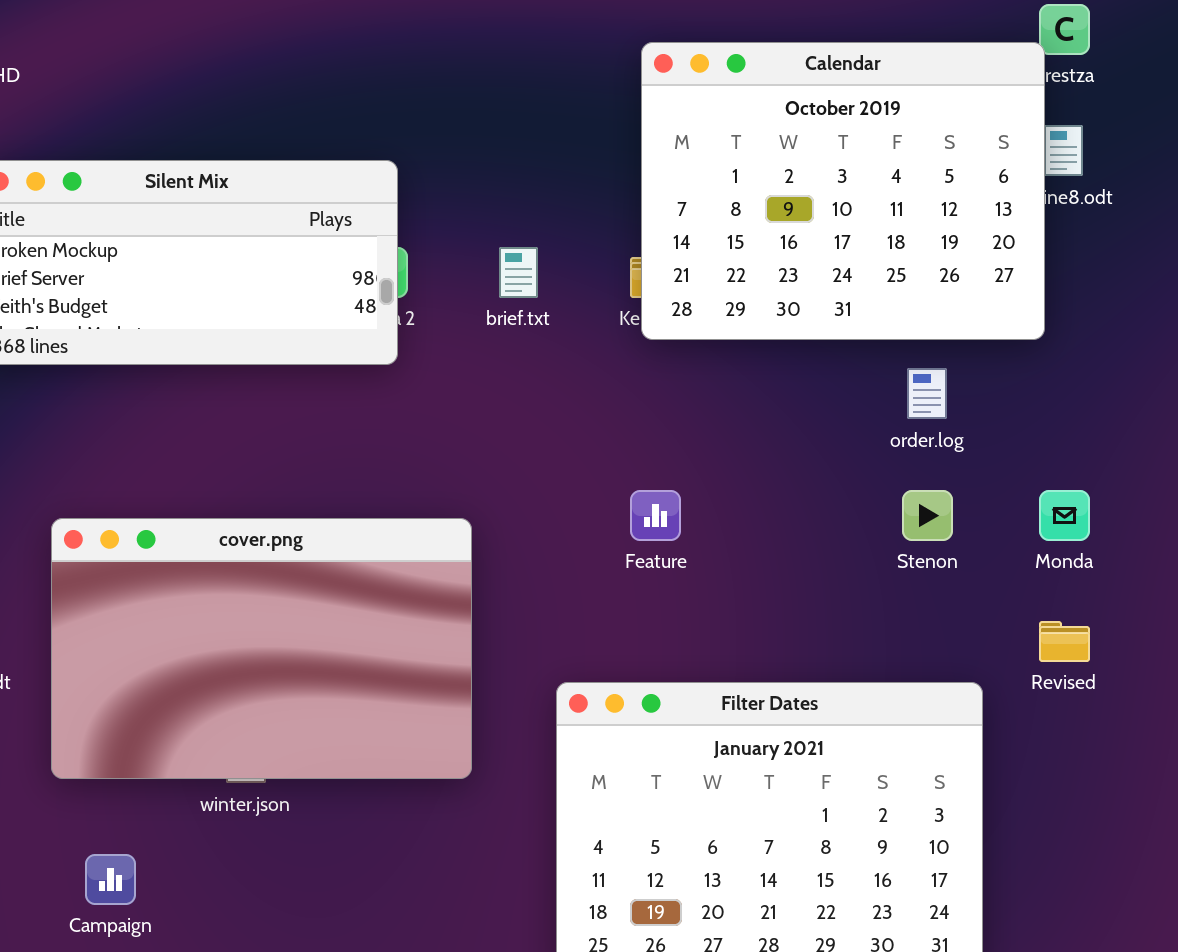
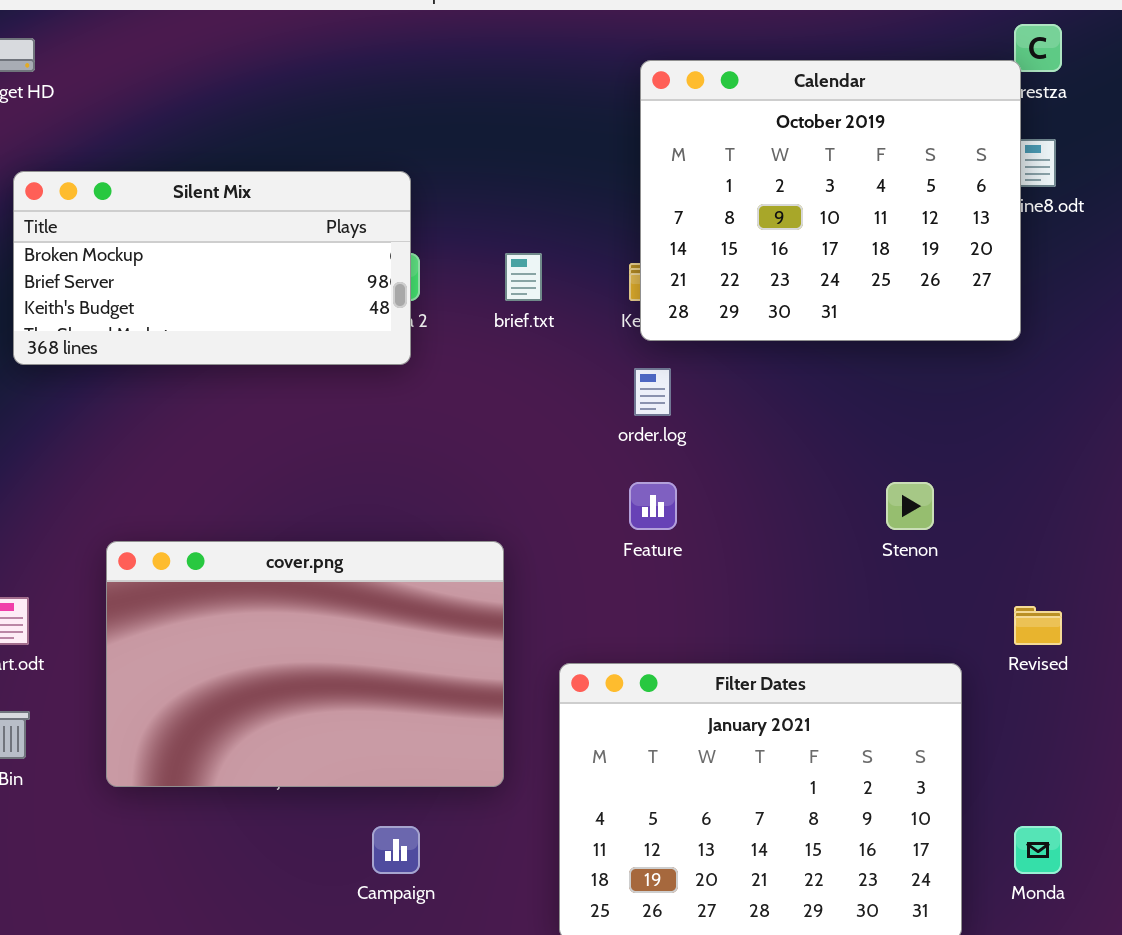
order.log: [907,368,947,419] -> [634,368,671,416], moved
Monda: [1039,490,1090,541] -> [1014,826,1062,874], moved
cover.png: [51,518,472,779] -> [106,541,504,787], moved
Campaign: [85,854,136,905] -> [372,826,420,874], moved

